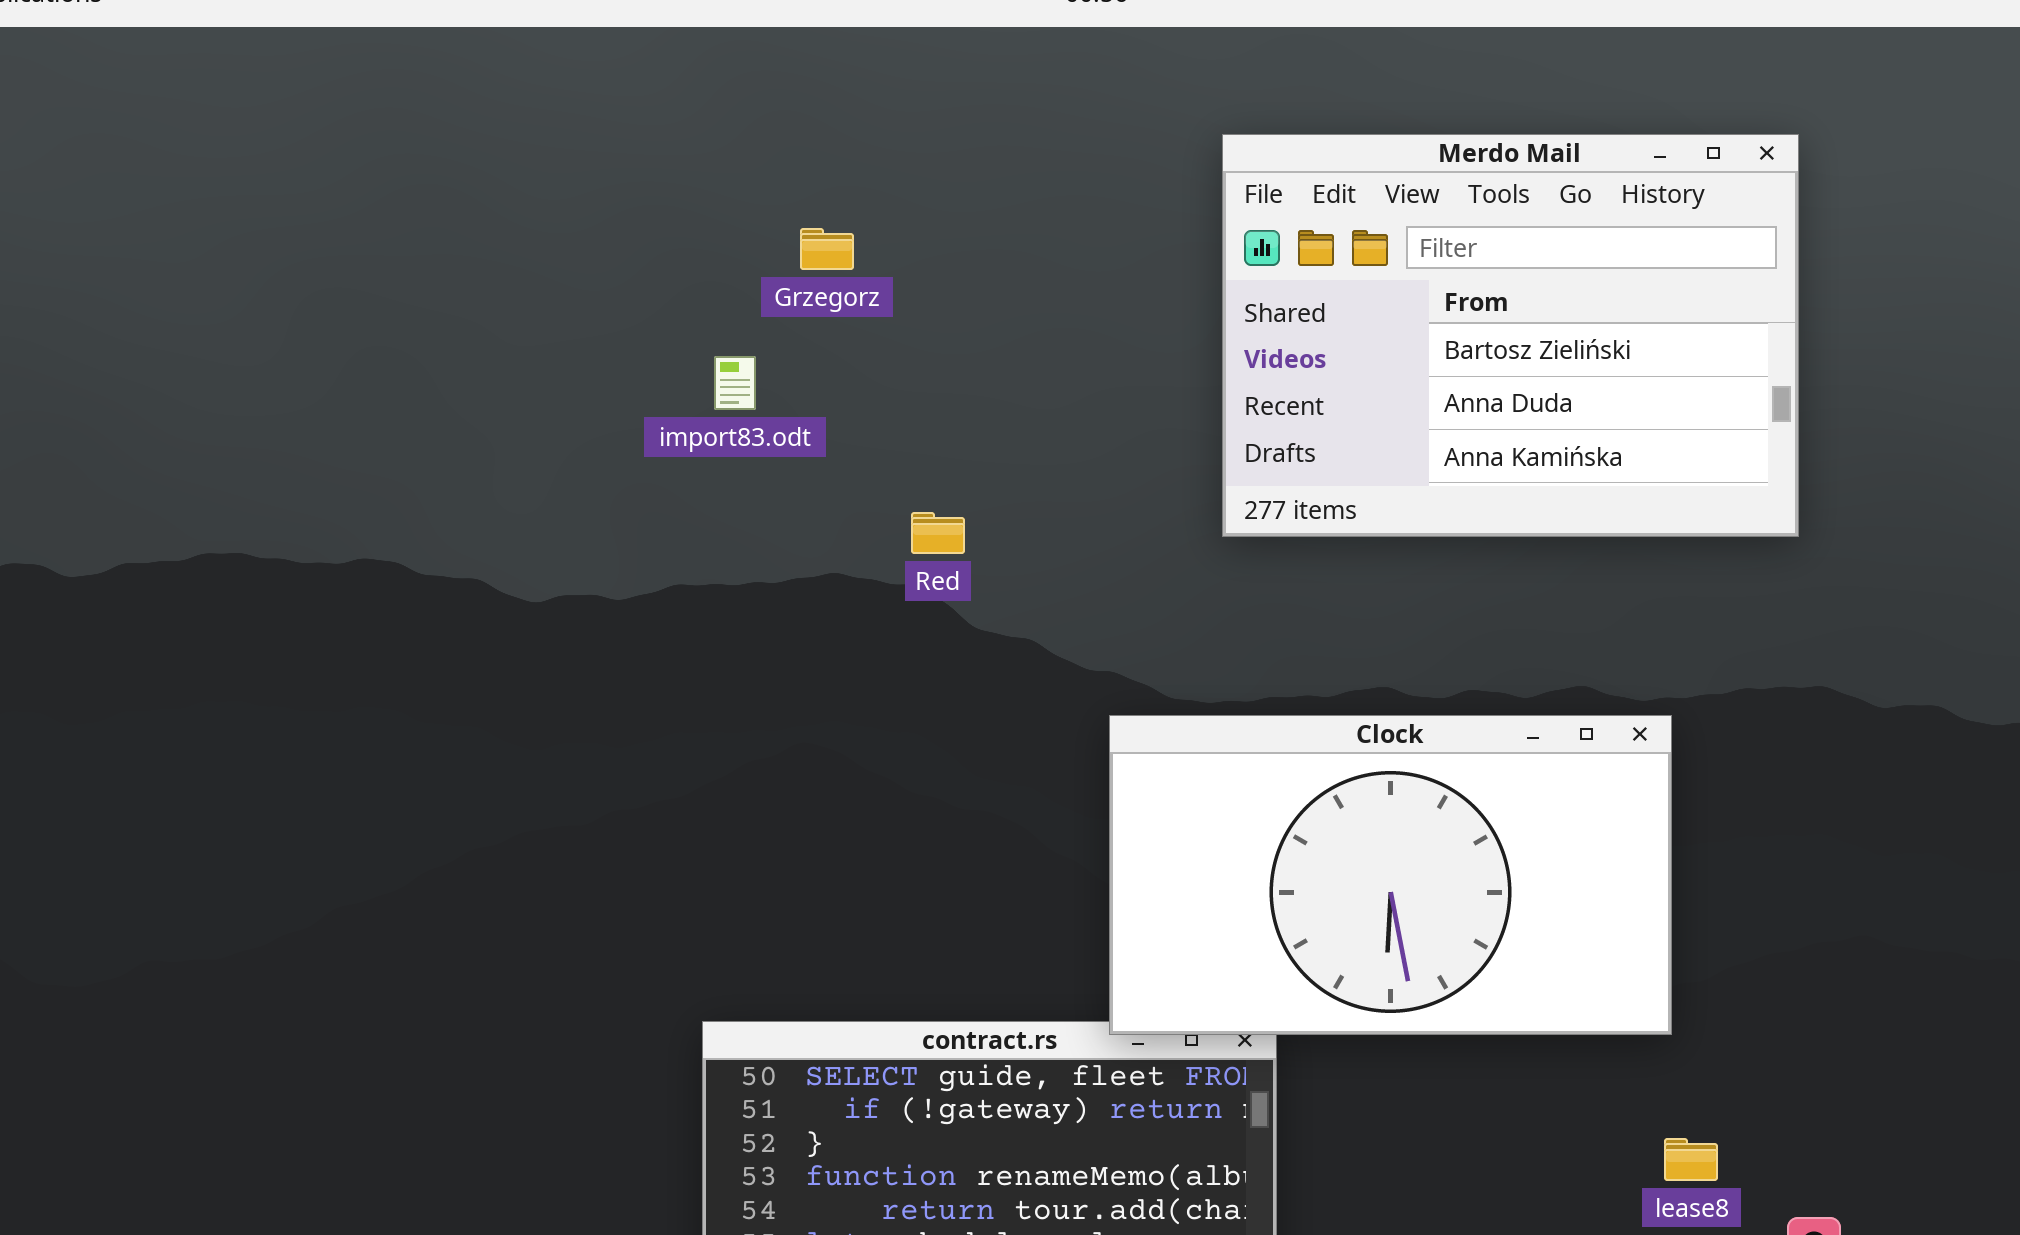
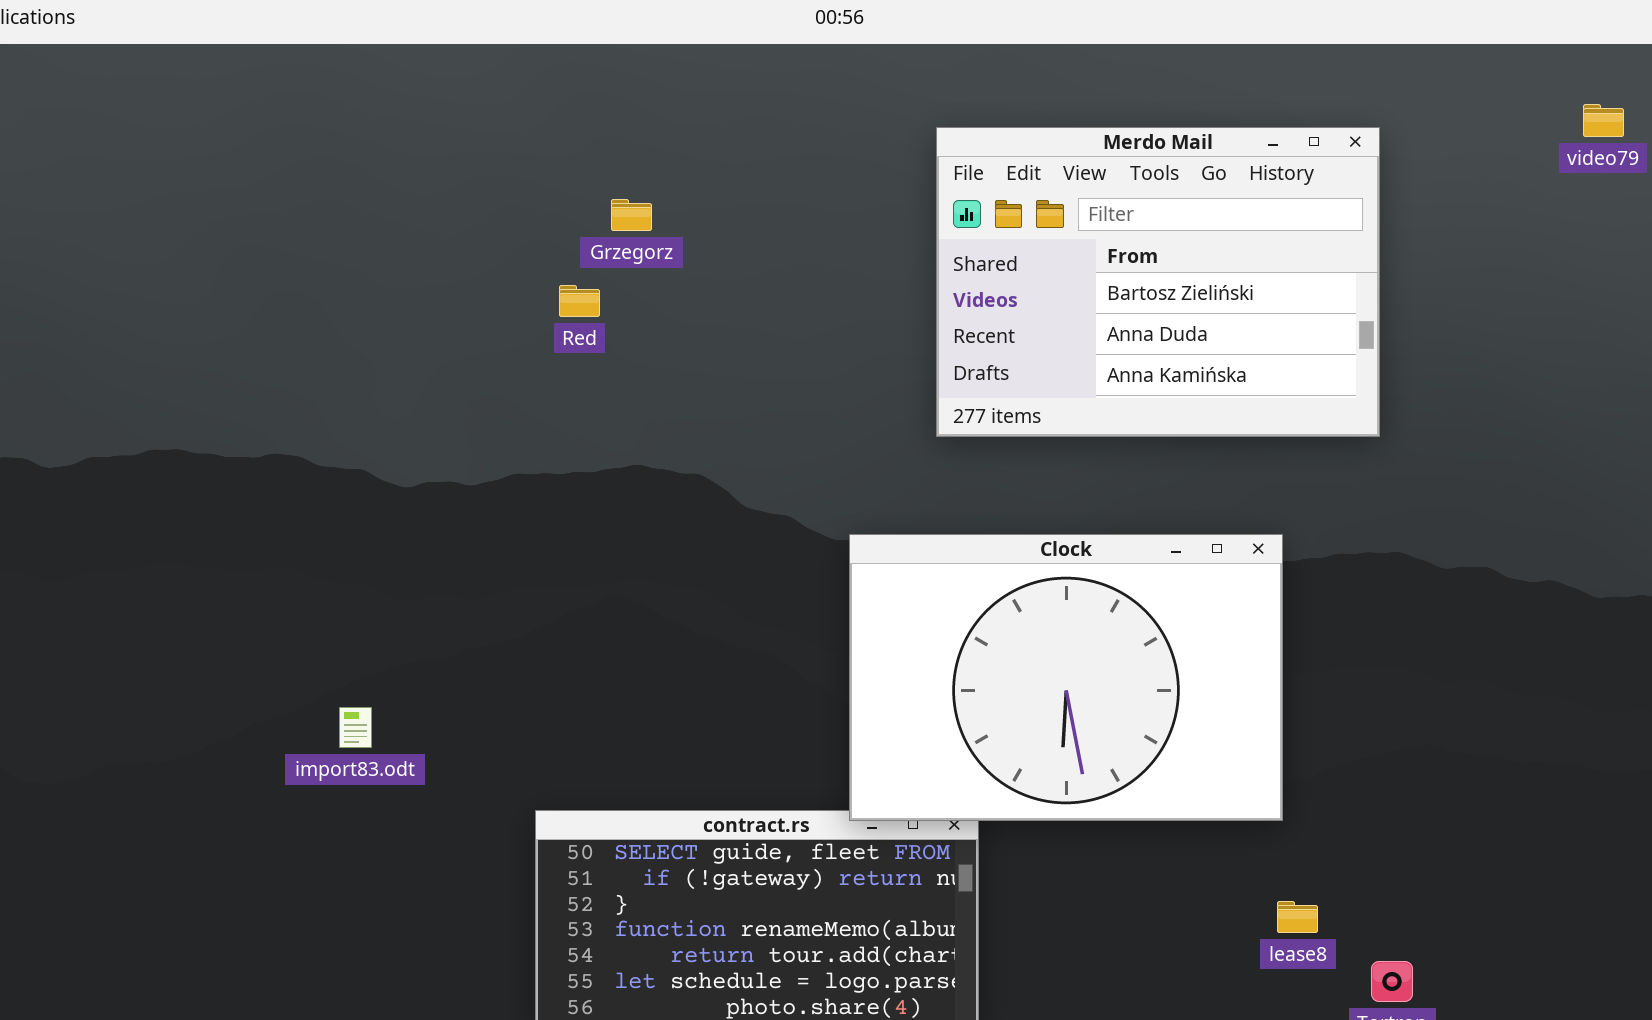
import83.odt: [714,356,756,410] -> [339,707,372,748], moved
Red: [911,512,965,554] -> [559,285,600,317], moved
Clock: [1109,715,1672,1035] -> [849,534,1283,821], resized

